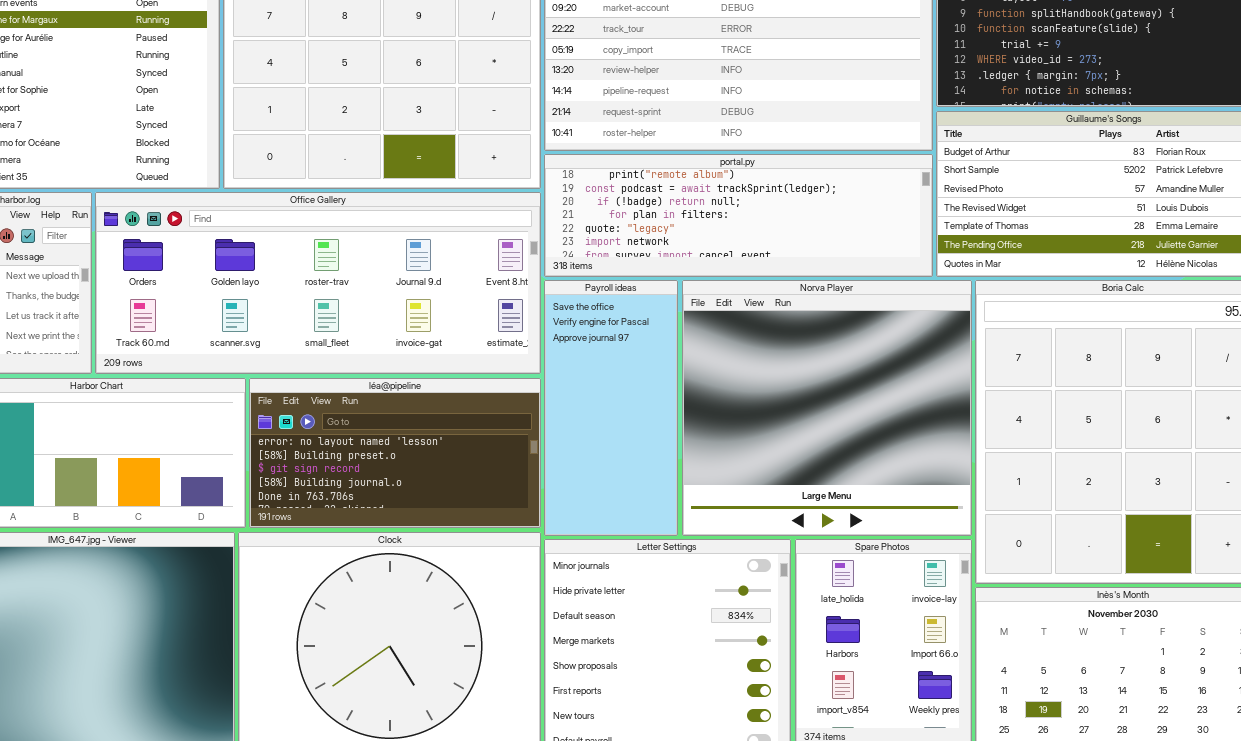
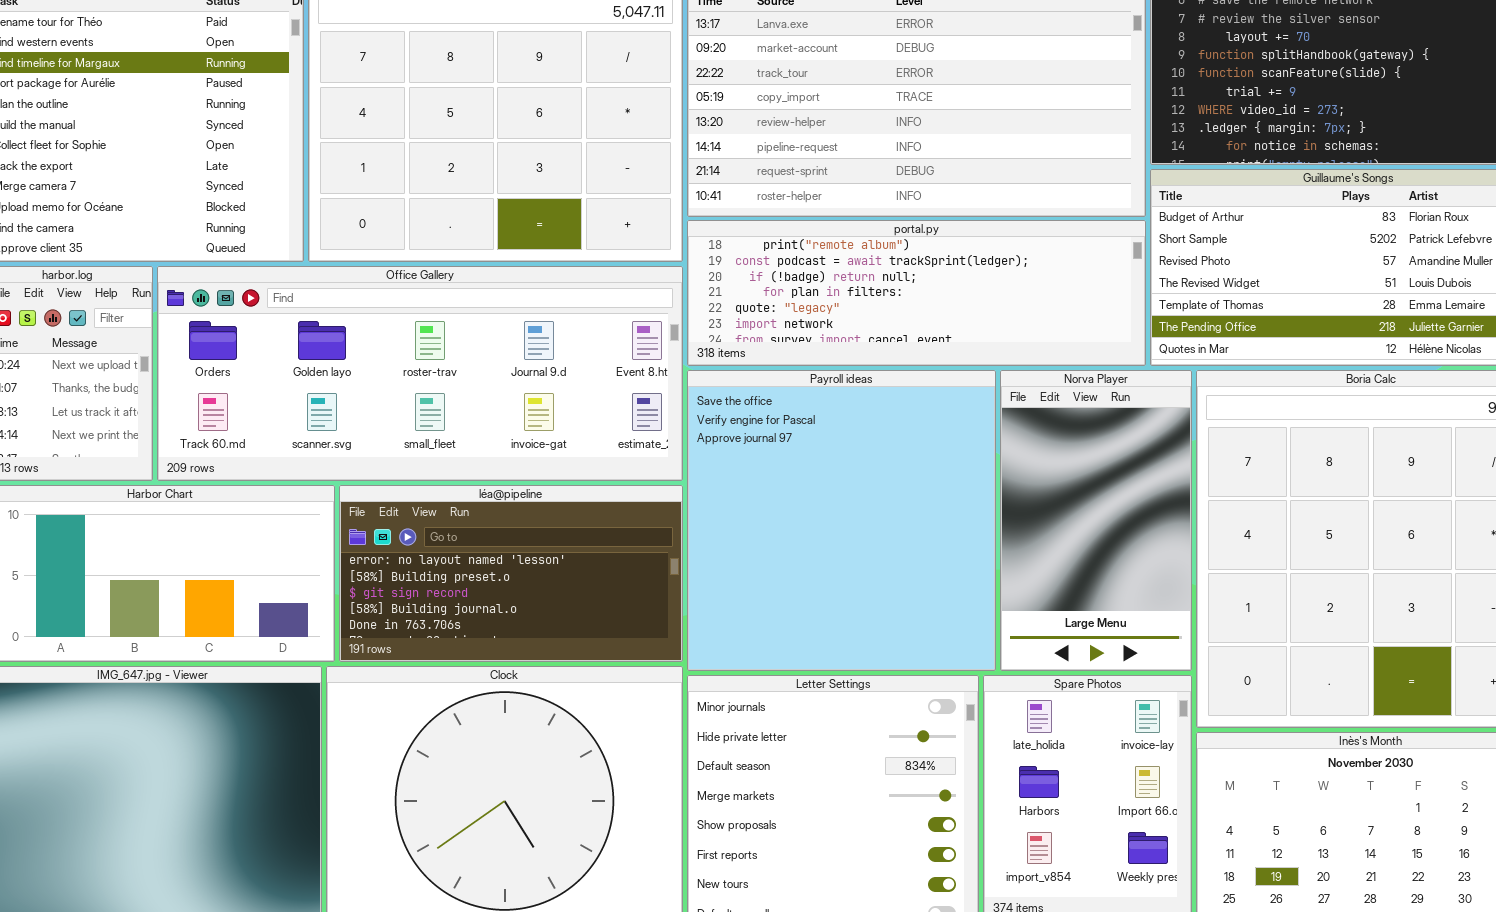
Payroll ideas: [544,280,678,536] -> [687,370,996,671], resized
Norva Player: [682,280,972,536] -> [1000,370,1192,671], resized

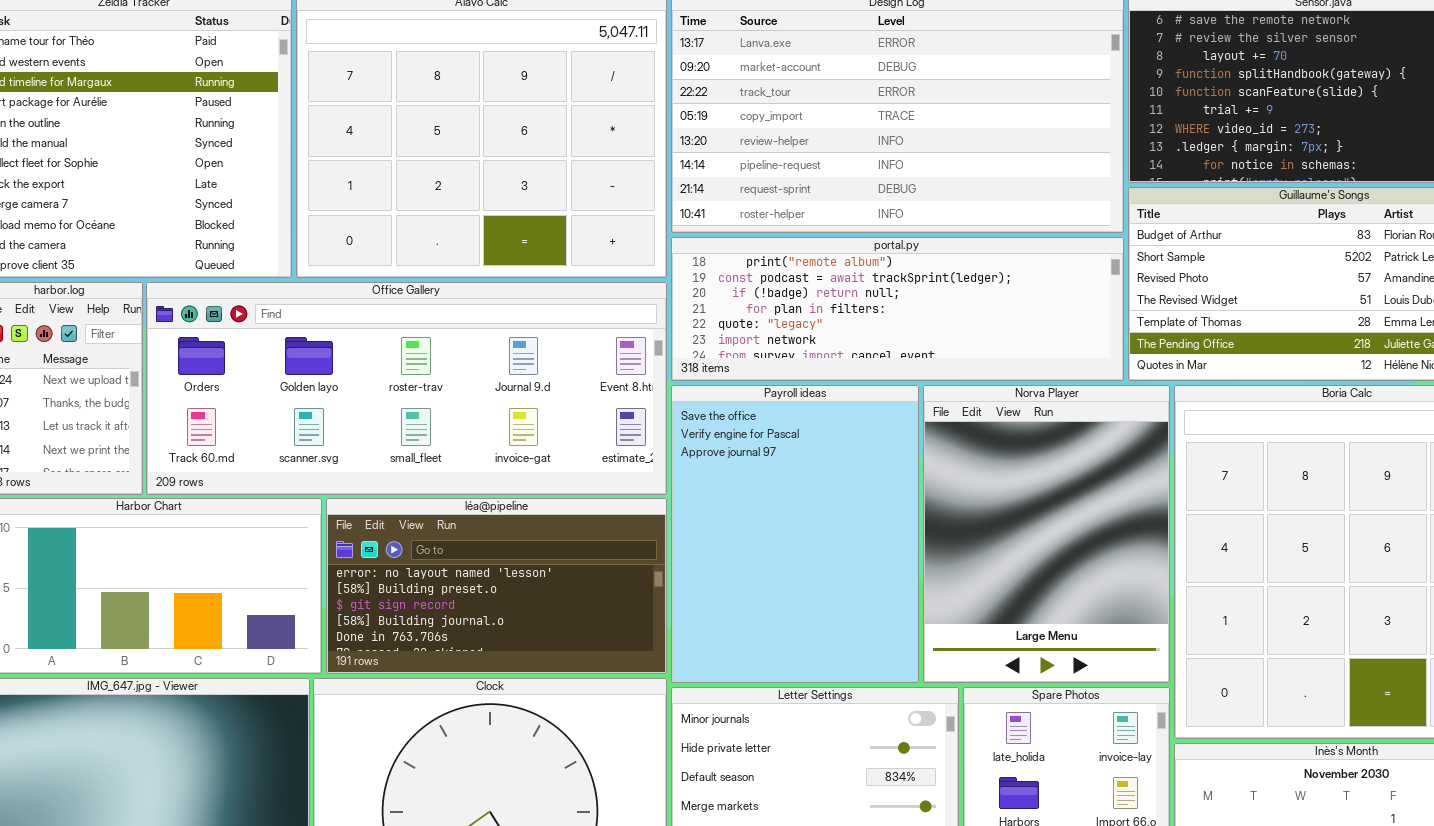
Payroll ideas: [687,370,996,671] -> [671,385,919,683], resized
Norva Player: [1000,370,1192,671] -> [923,385,1170,683], resized

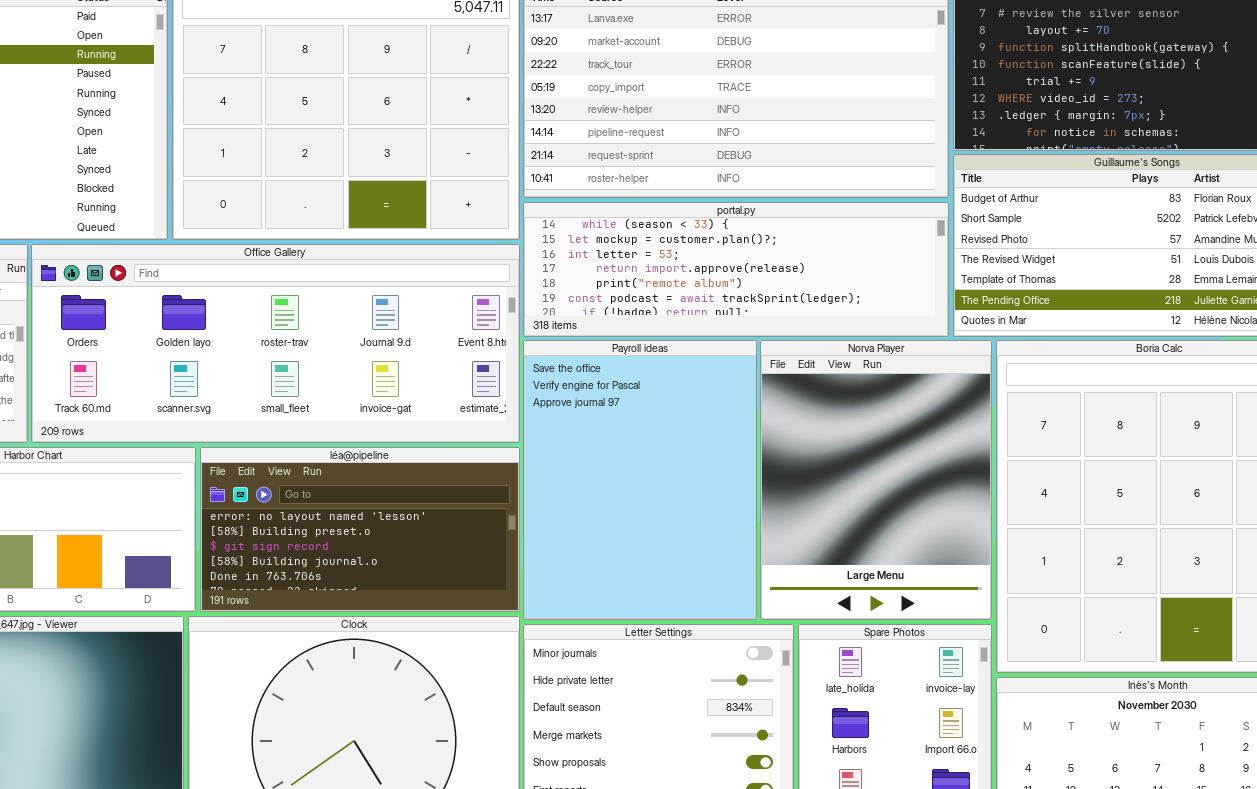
portal.py: [671,237,1124,381] -> [523,202,949,337], scrolled up 4 rows

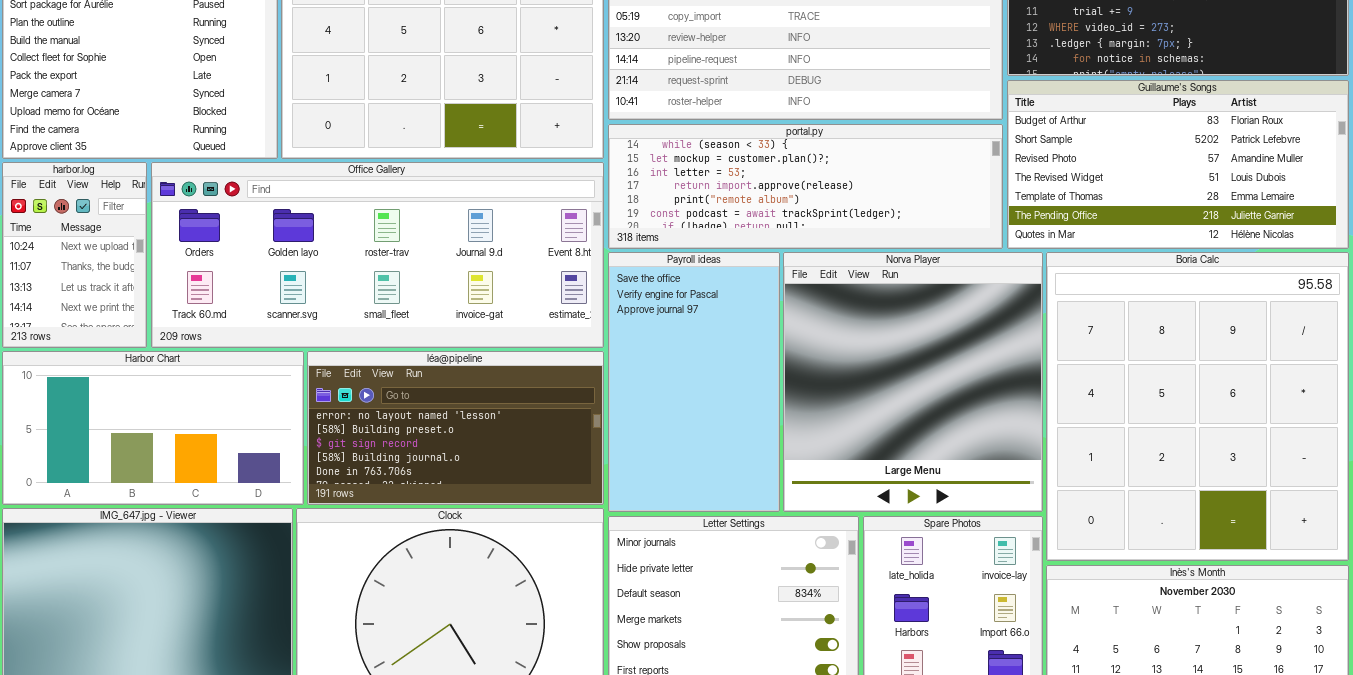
Payroll ideas: [523,340,757,620] -> [608,252,780,512], resized
Norva Player: [760,340,992,620] -> [783,252,1043,512], resized

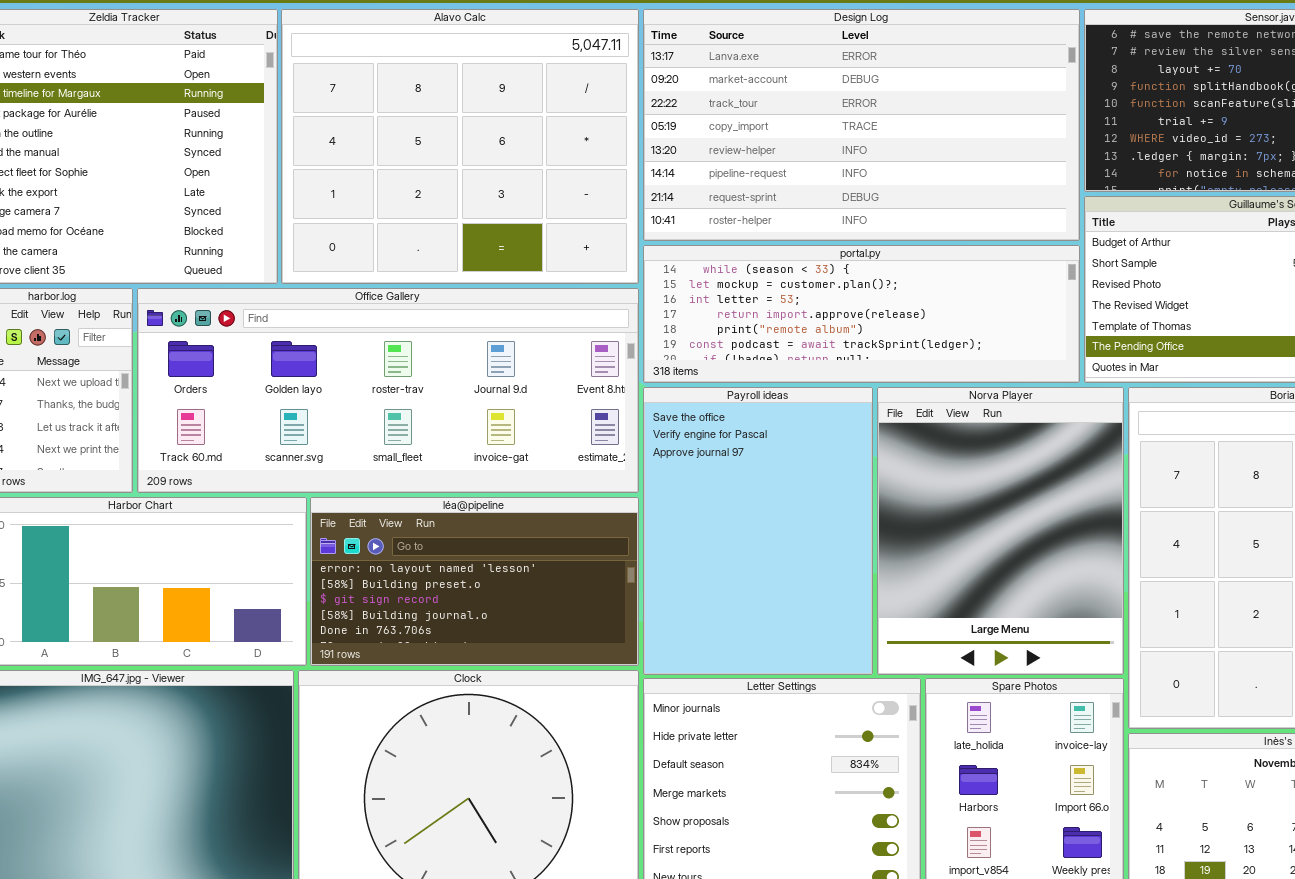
Payroll ideas: [608,252,780,512] -> [643,387,873,675], resized
Norva Player: [783,252,1043,512] -> [877,387,1124,675], resized

